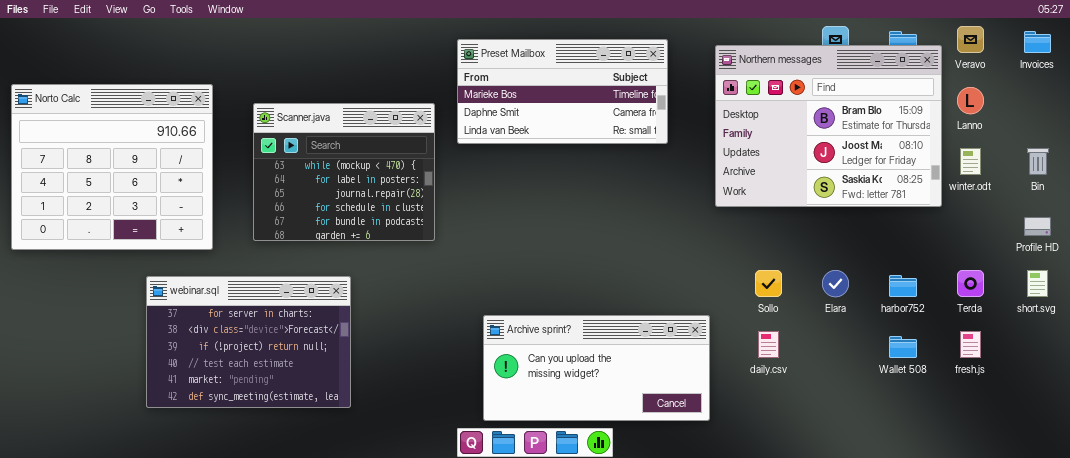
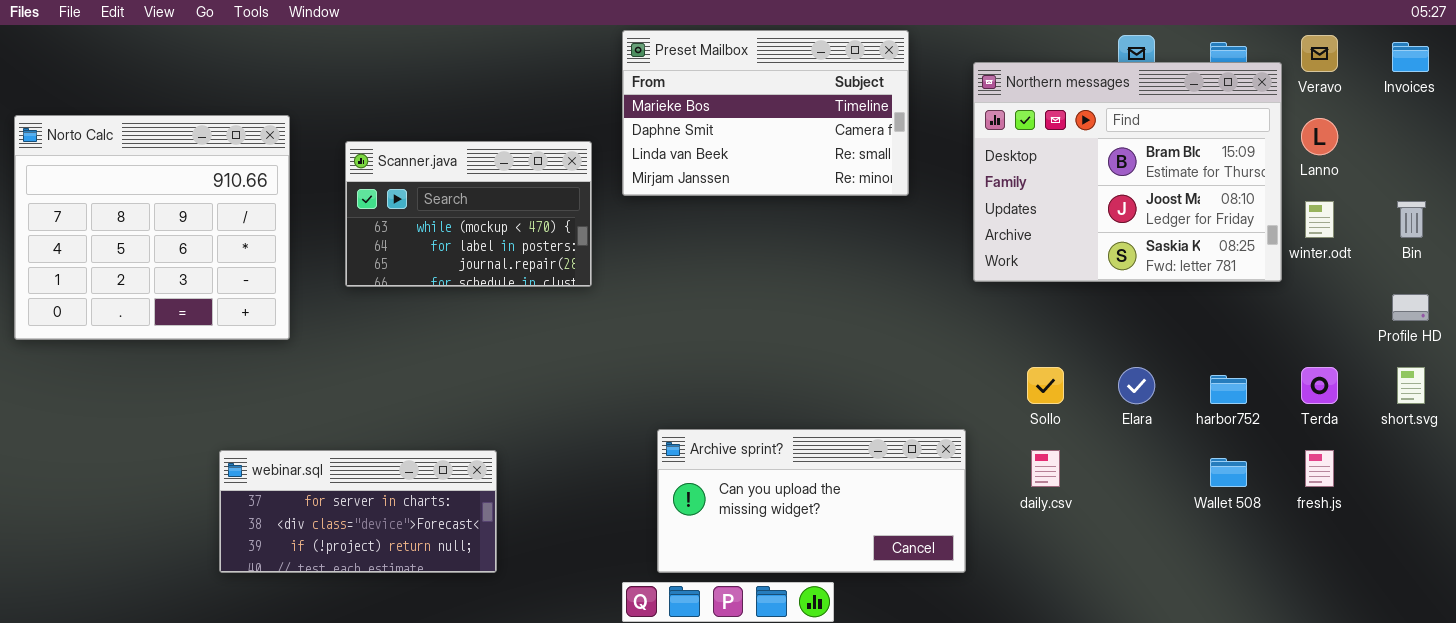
Preset Mailbox: [457,39,668,144] -> [622,30,909,196], resized
Scanner.java: [253,103,435,241] -> [345,141,592,287], resized
webinar.sql: [146,276,351,408] -> [219,450,497,573], moved, resized

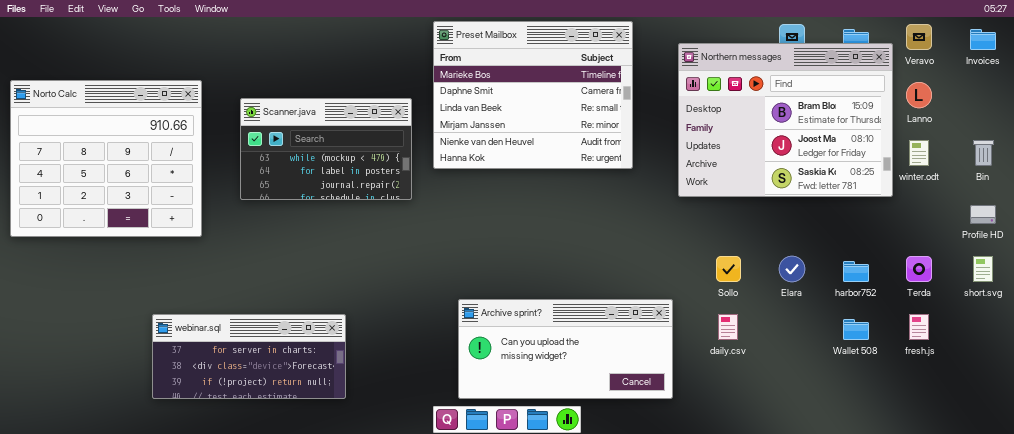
Preset Mailbox: [622,30,909,196] -> [433,21,633,169], resized

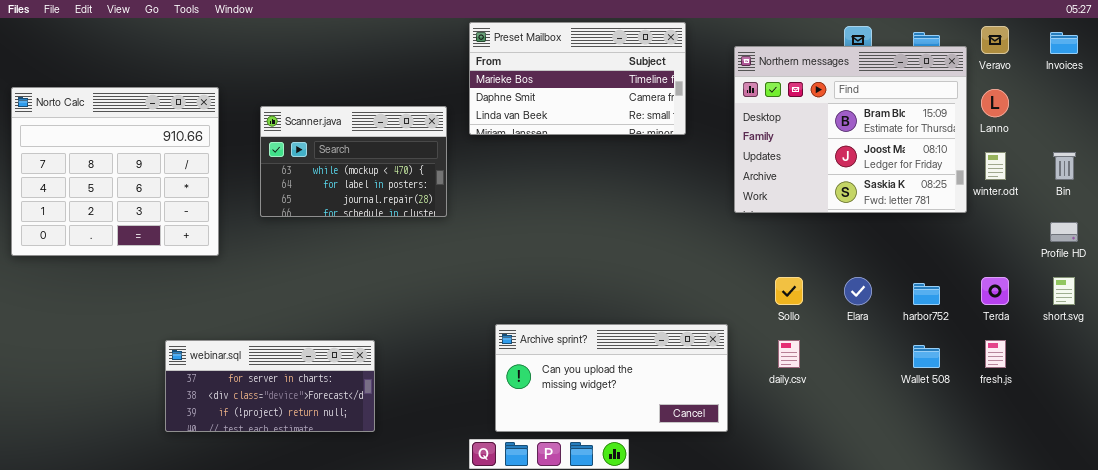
Preset Mailbox: [433,21,633,169] -> [469,22,686,135], resized

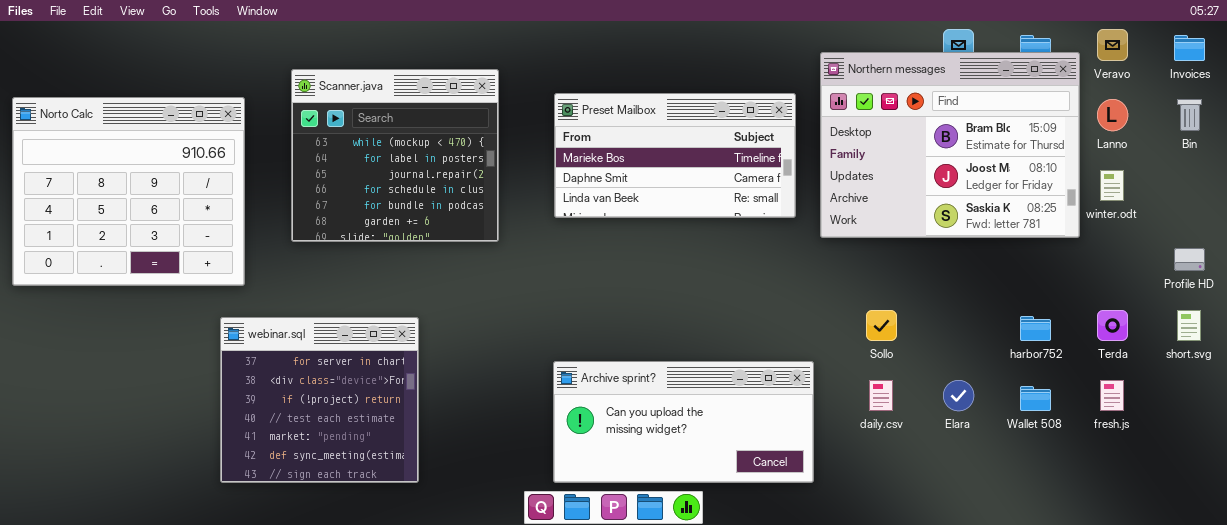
Preset Mailbox: [469,22,686,135] -> [554,93,796,218], moved
Scanner.java: [260,106,447,217] -> [291,69,499,242], resized
Bin: [1053,152,1076,180] -> [1177,99,1202,131], moved
Elara: [844,277,872,305] -> [943,380,974,411], moved
webinar.sql: [165,340,375,432] -> [220,317,419,483], resized

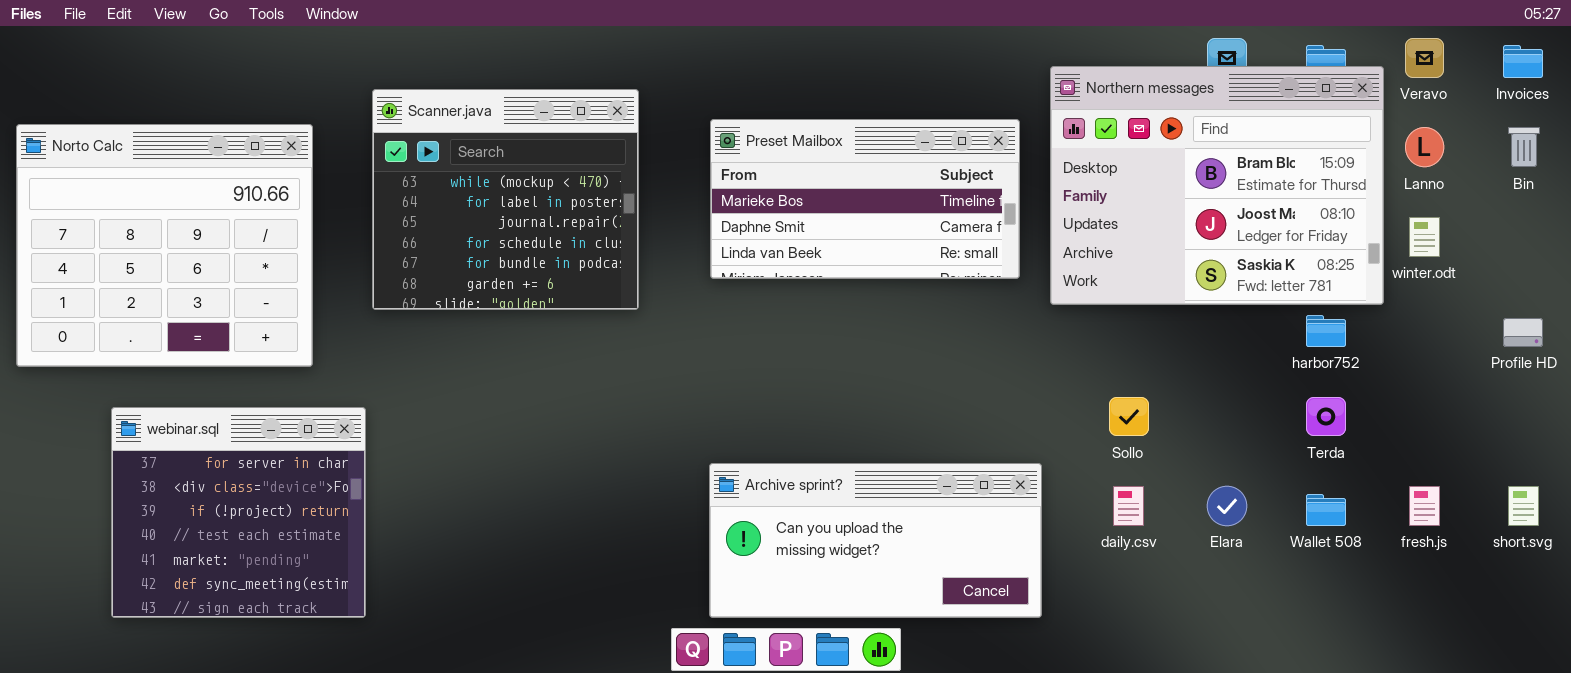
Terda: [1097,310,1128,341] -> [1306,397,1346,436], moved
short.svg: [1177,310,1201,341] -> [1508,486,1539,526], moved
harbor752: [1020,316,1051,341] -> [1306,315,1346,347], moved
webinar.sql: [220,317,419,483] -> [111,407,366,618], moved

